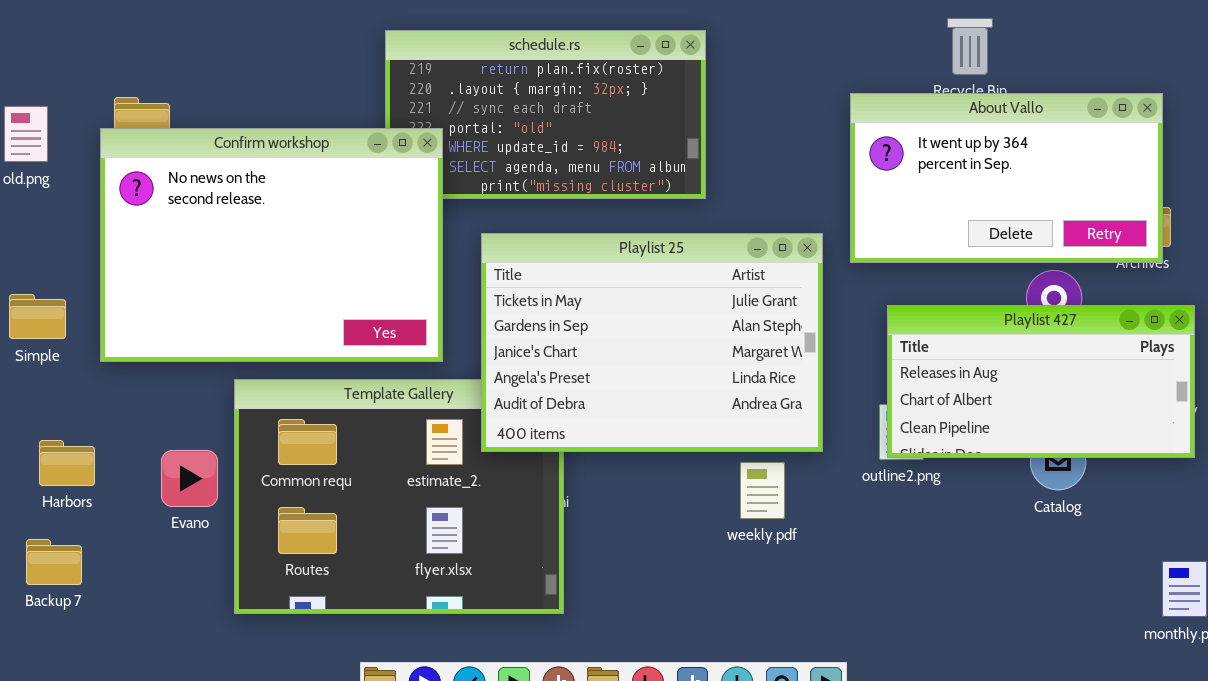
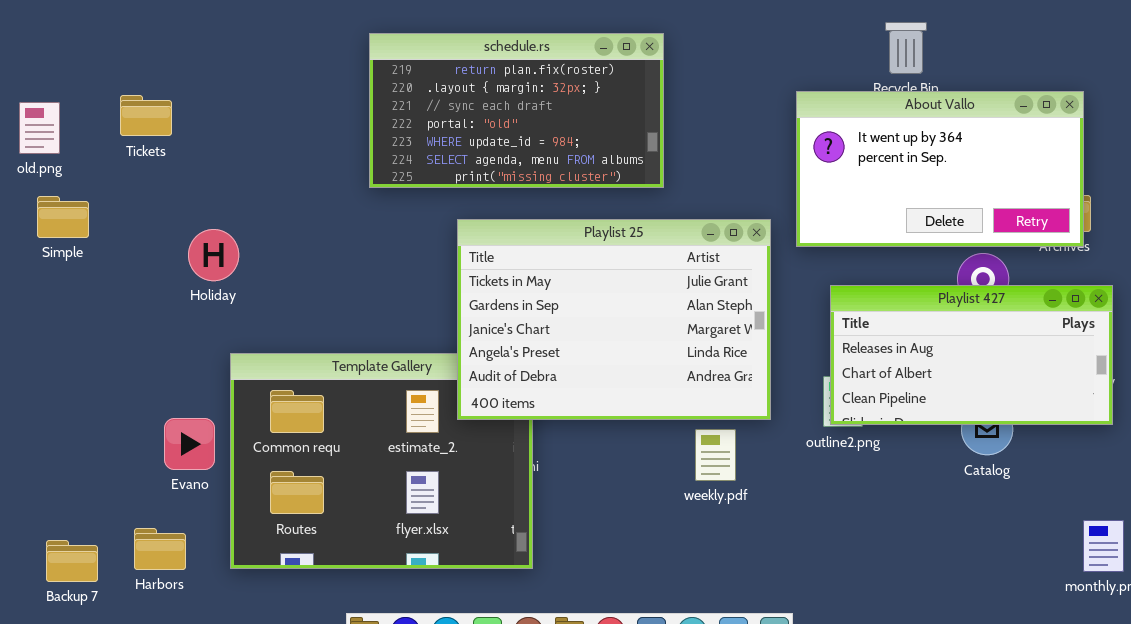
Confirm workshop: [100,128,443,362] -> none, closed
Simple: [9,294,66,339] -> [37,196,89,238], moved
Harbors: [39,440,95,486] -> [134,528,186,570], moved
Backup 7: [26,539,82,585] -> [46,540,98,582], moved

